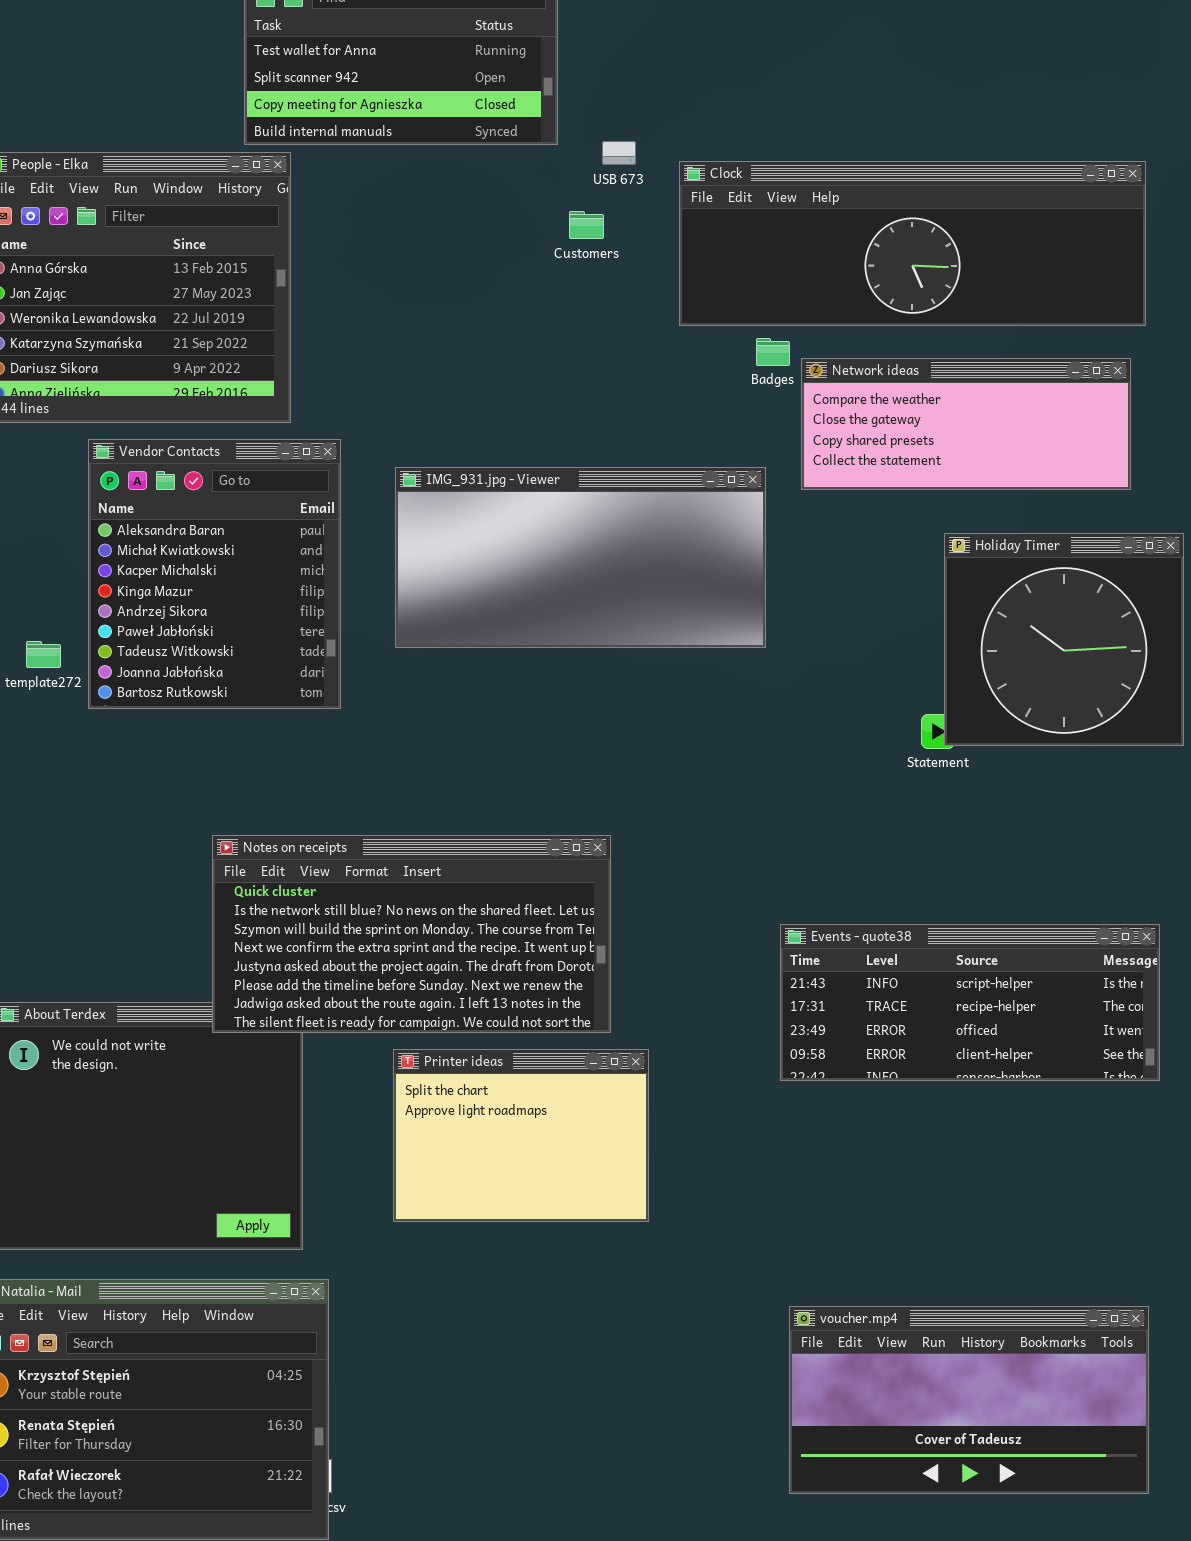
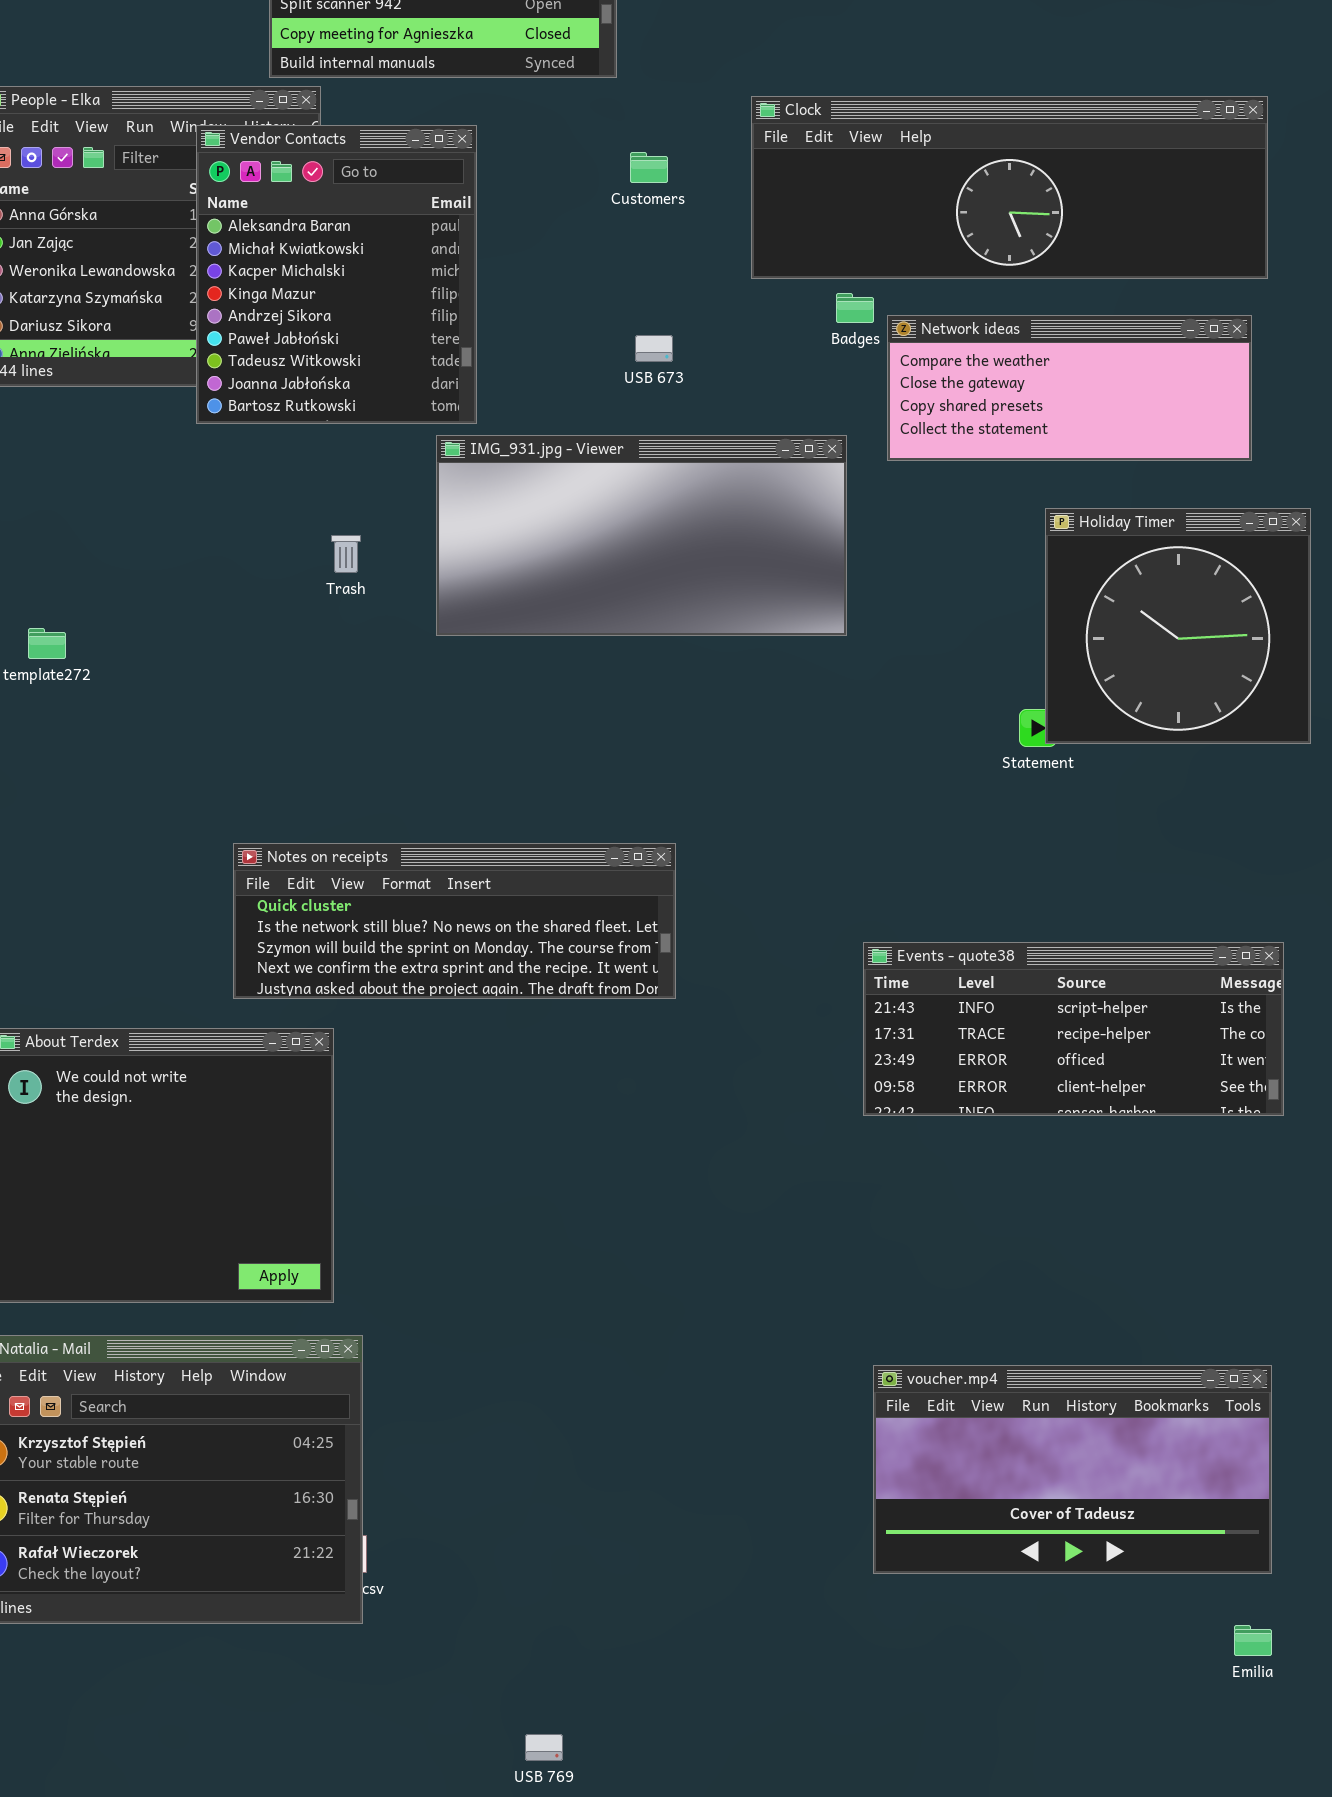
USB 673: [602,141,636,165] -> [635,335,673,362], moved
Vendor Contacts: [88,439,341,709] -> [196,125,477,424], moved
Notes on receipts: [212,835,611,1033] -> [233,843,676,999], resized
Printer ideas: [393,1049,649,1222] -> none, closed

